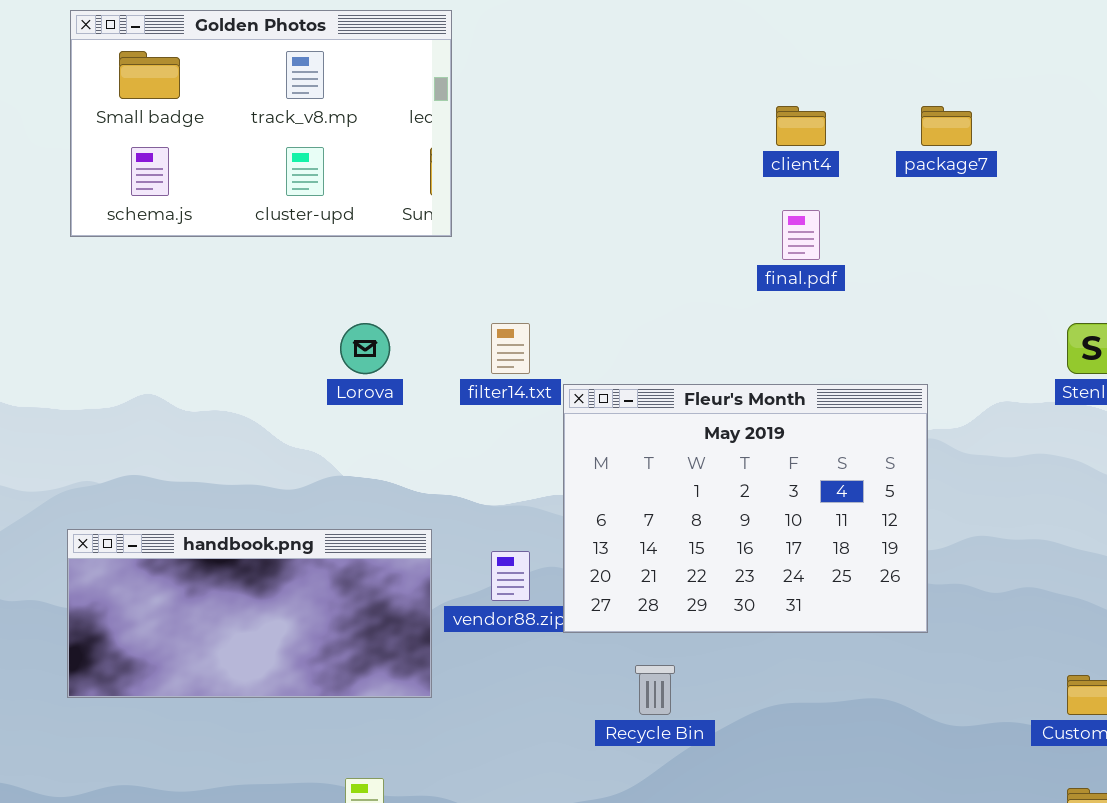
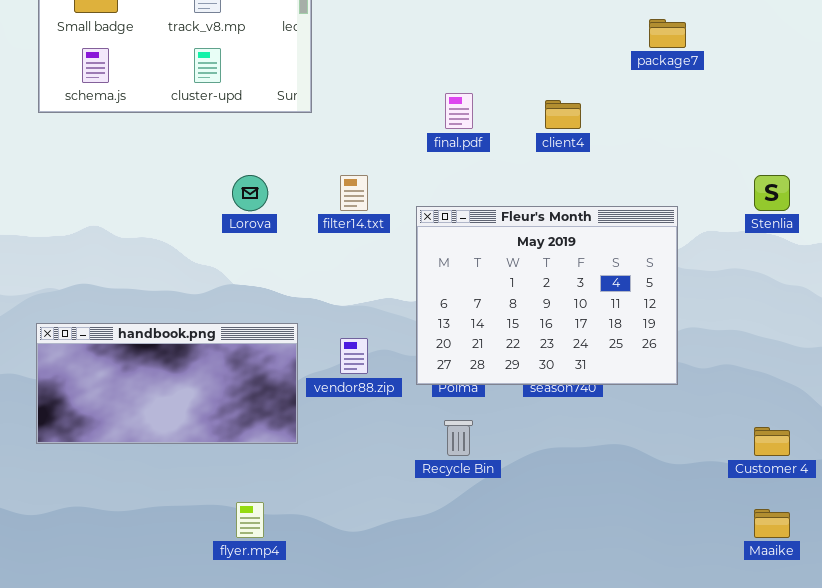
client4: [776,106,826,146] -> [545,100,581,129], moved
final.pdf: [782,210,820,260] -> [445,93,473,129], moved
Fleur's Month: [563,384,928,633] -> [416,206,678,385], moved

